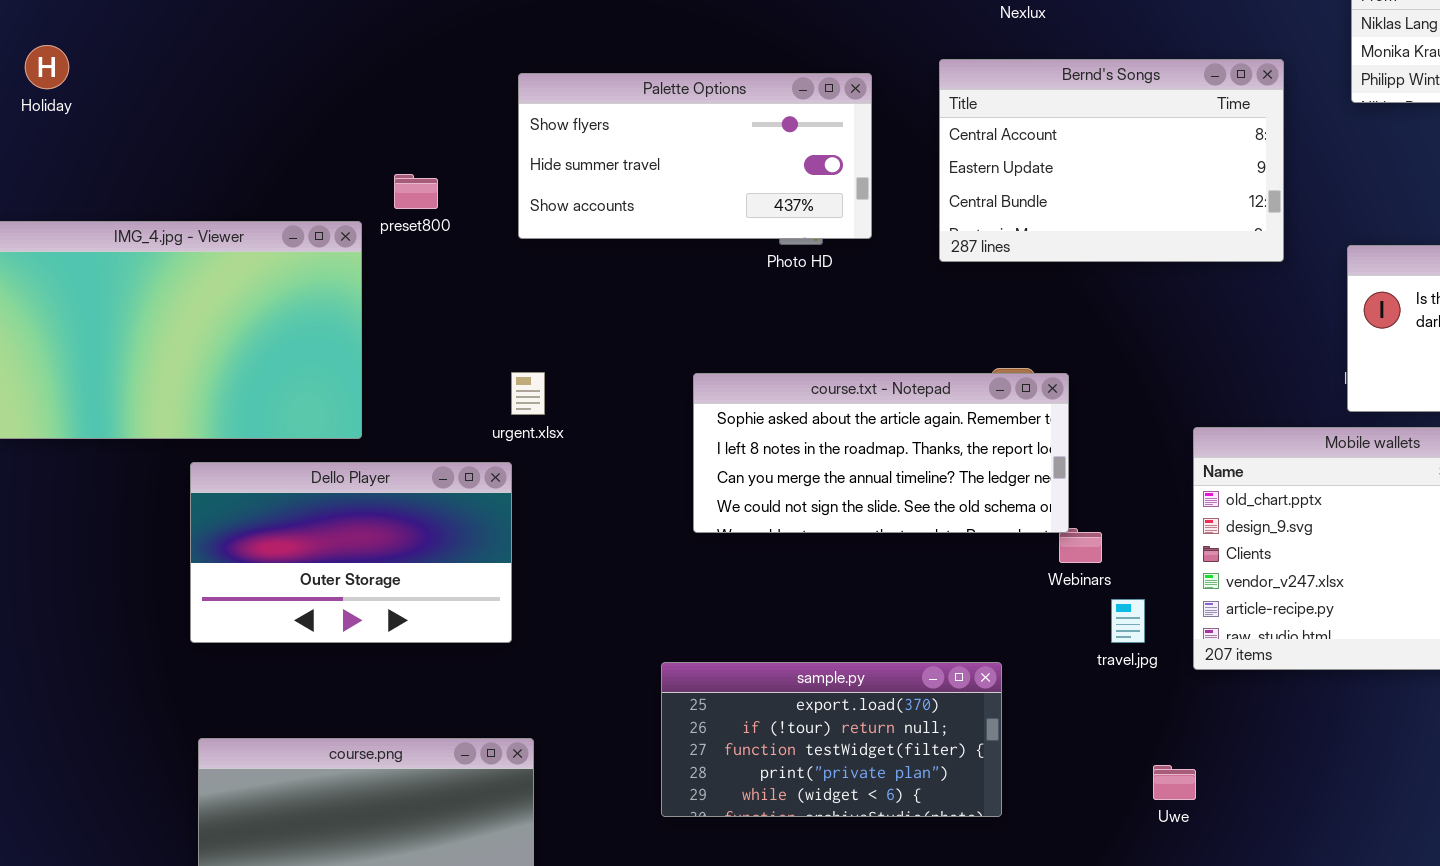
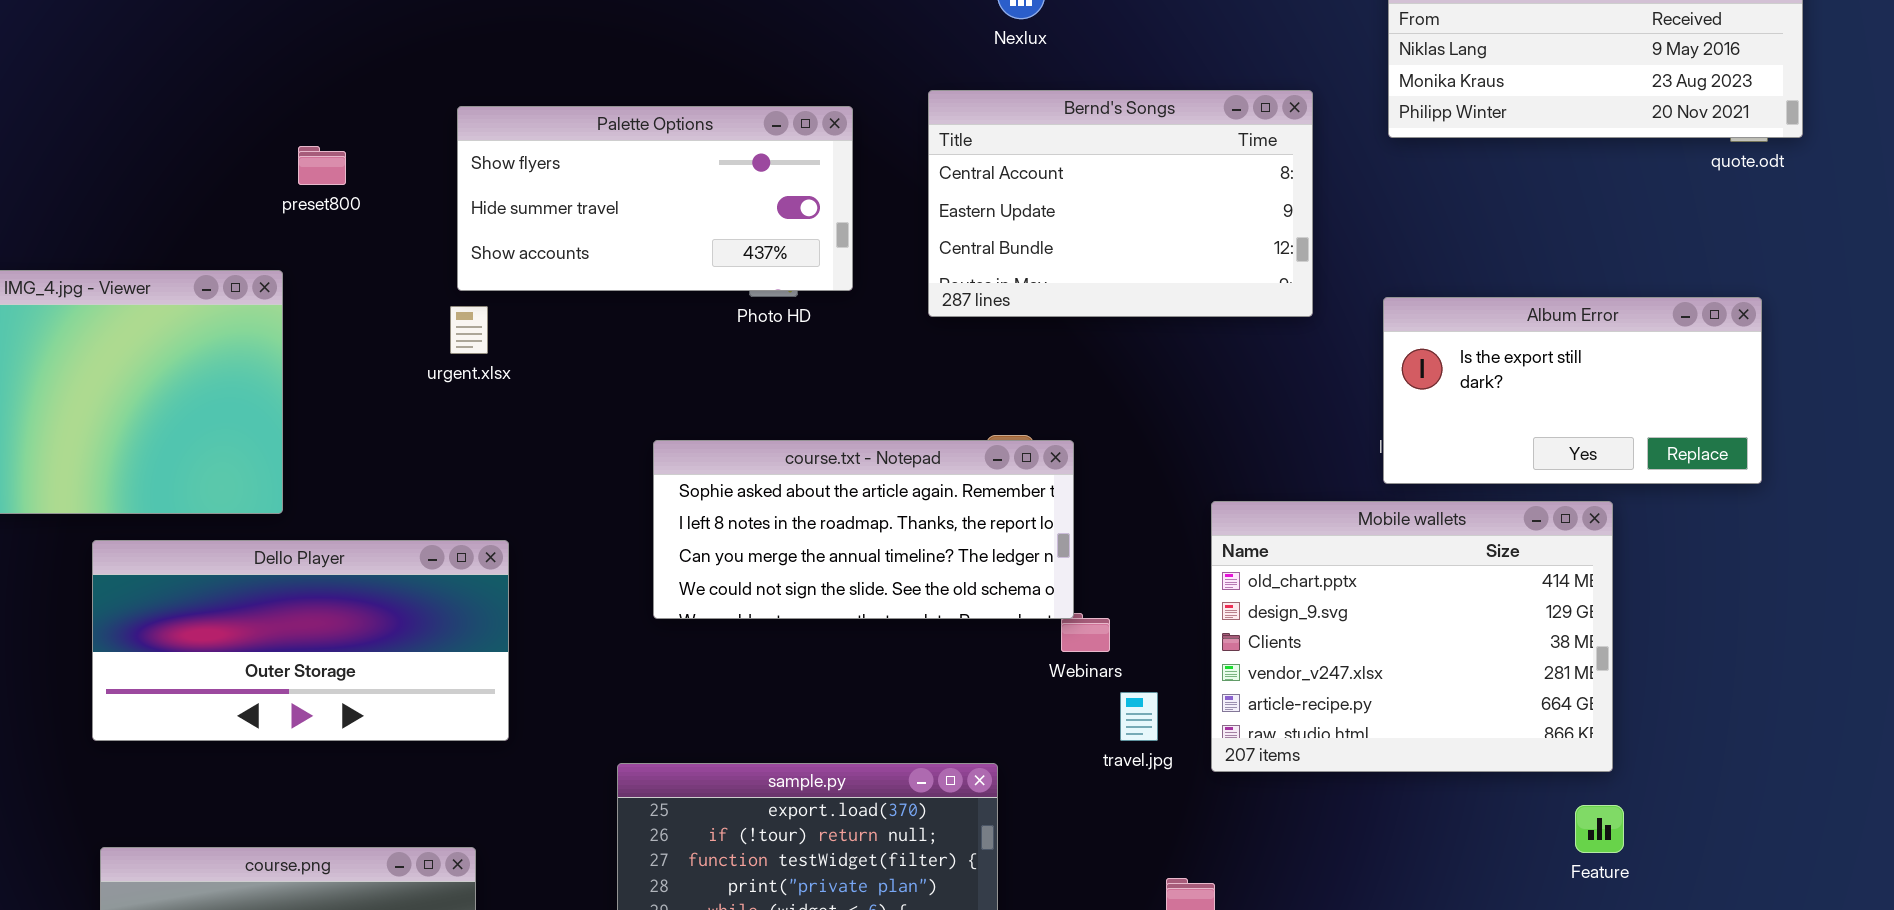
preset800: [394,174,438,209] -> [298,146,346,185], moved
urgent.xlsx: [511,372,545,415] -> [450,306,488,354], moved
Dello Player: [190,462,512,643] -> [92,540,509,741], resized

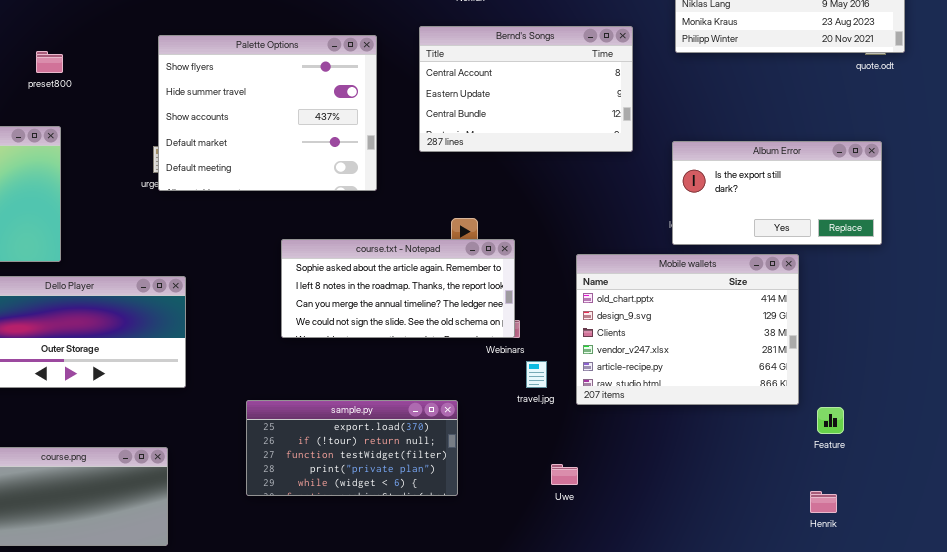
Palette Options: [457,106,853,291] -> [158,35,377,191], resized
preset800: [298,146,346,185] -> [36,51,63,73], moved
course.txt - Notepad: [653,440,1074,619] -> [281,239,515,338], moved
Feature: [1575,805,1624,853] -> [817,407,844,434], moved

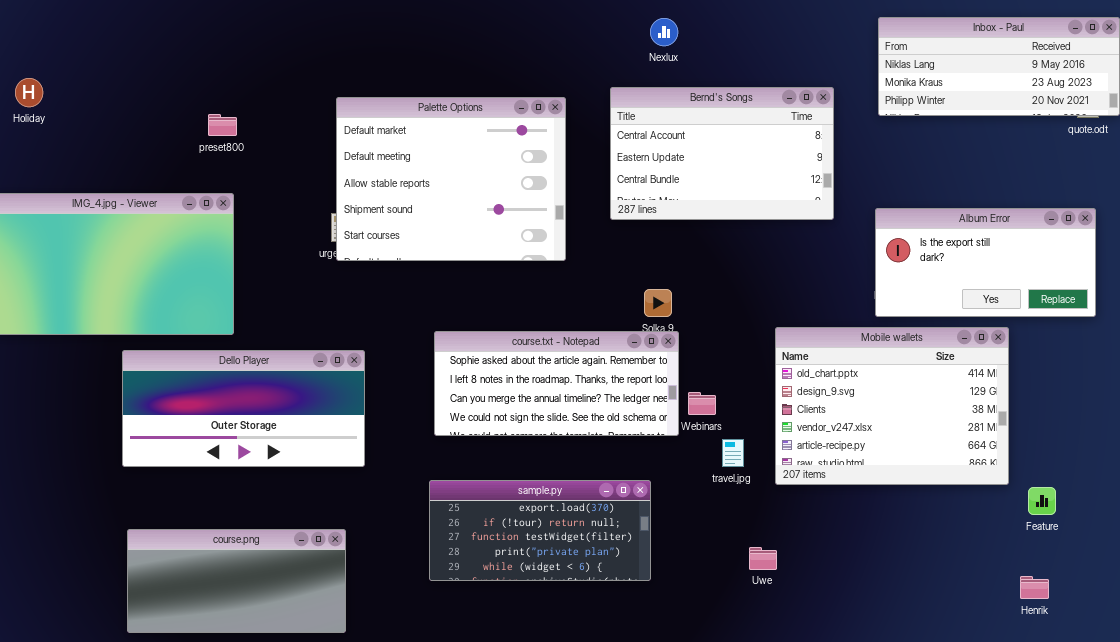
Palette Options: [158,35,377,191] -> [336,97,566,261], scrolled down 3 rows
course.txt - Notepad: [281,239,515,338] -> [434,331,679,436], moved

